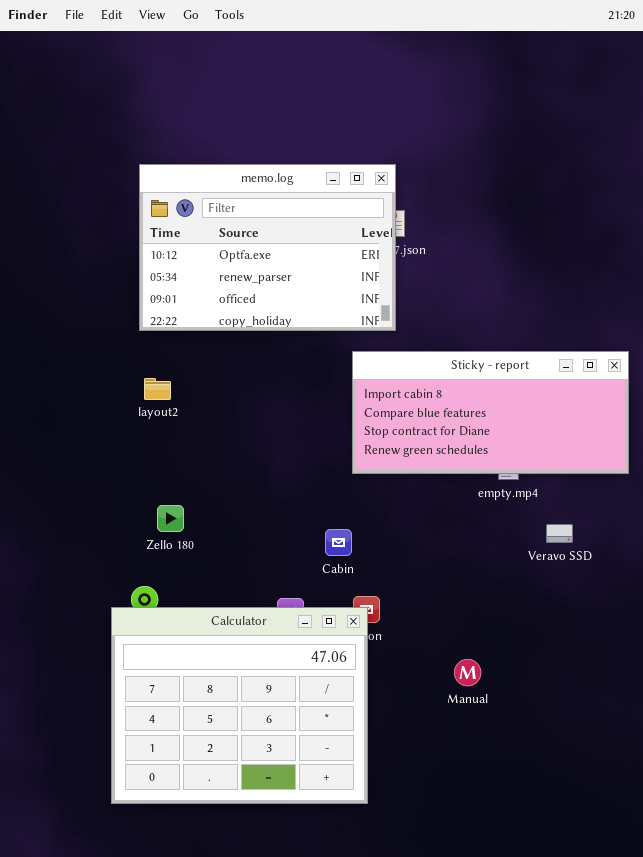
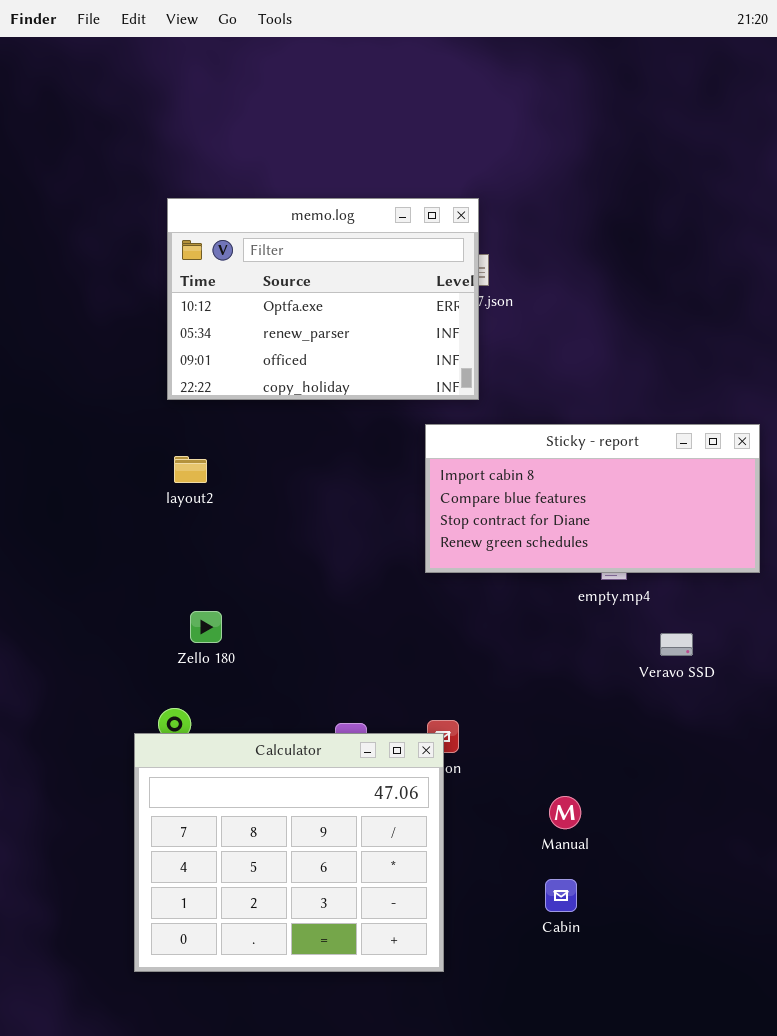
Cabin: [325,529,352,556] -> [545,879,577,912], moved

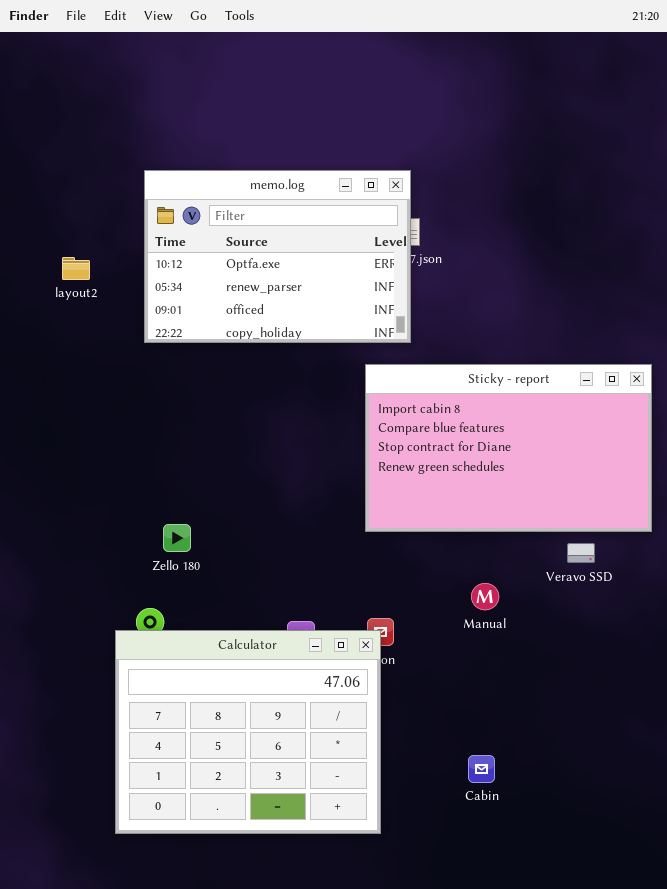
Sticky - report: [425,424,760,573] -> [365,364,652,532], resized
layout2: [174,456,207,483] -> [62,257,90,280], moved
Manual: [549,796,581,829] -> [471,583,499,610], moved

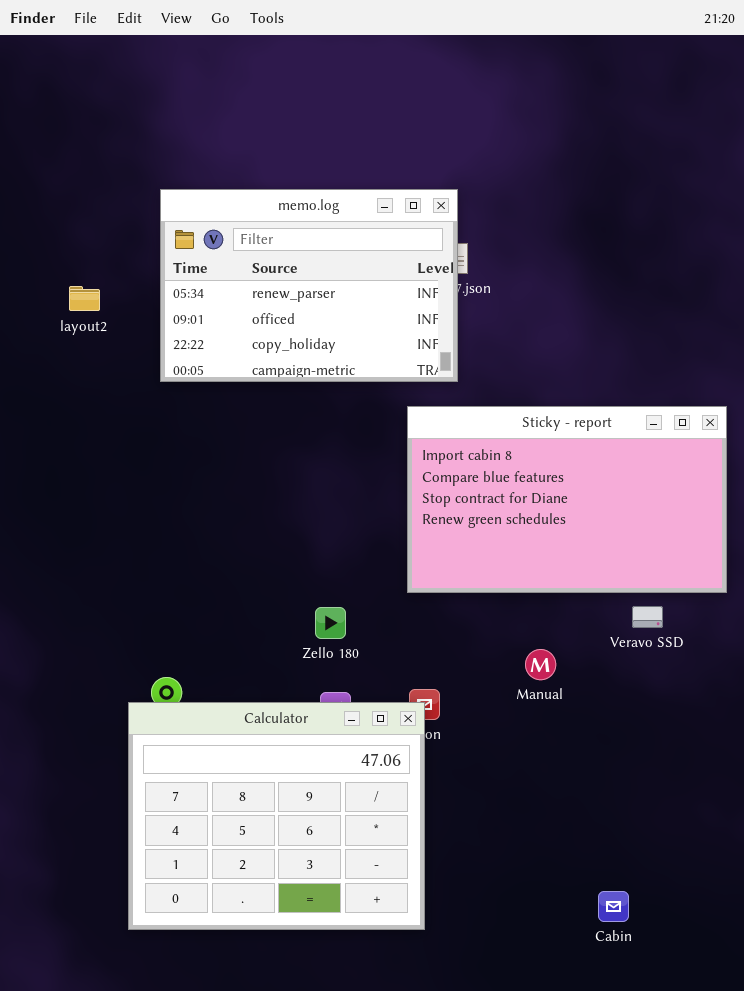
memo.log: [144,170,411,343] -> [160,189,458,382], scrolled down 1 row
Zello 180: [163,524,191,552] -> [315,607,346,639], moved
Cabin: [468,755,495,783] -> [598,891,629,922], moved

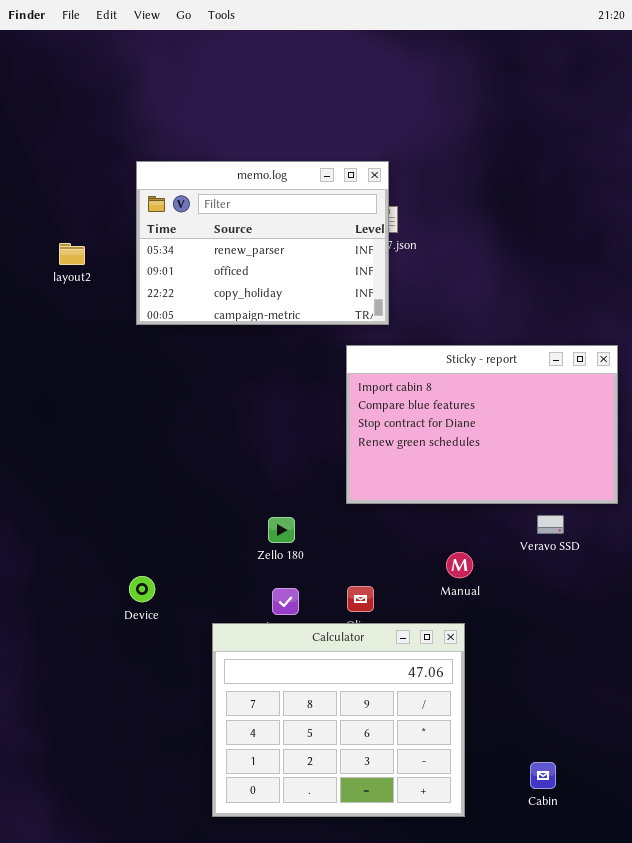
Calculator: [128,702,425,930] -> [212,623,465,817], moved
Cabin: [598,891,629,922] -> [530,762,556,789], moved

